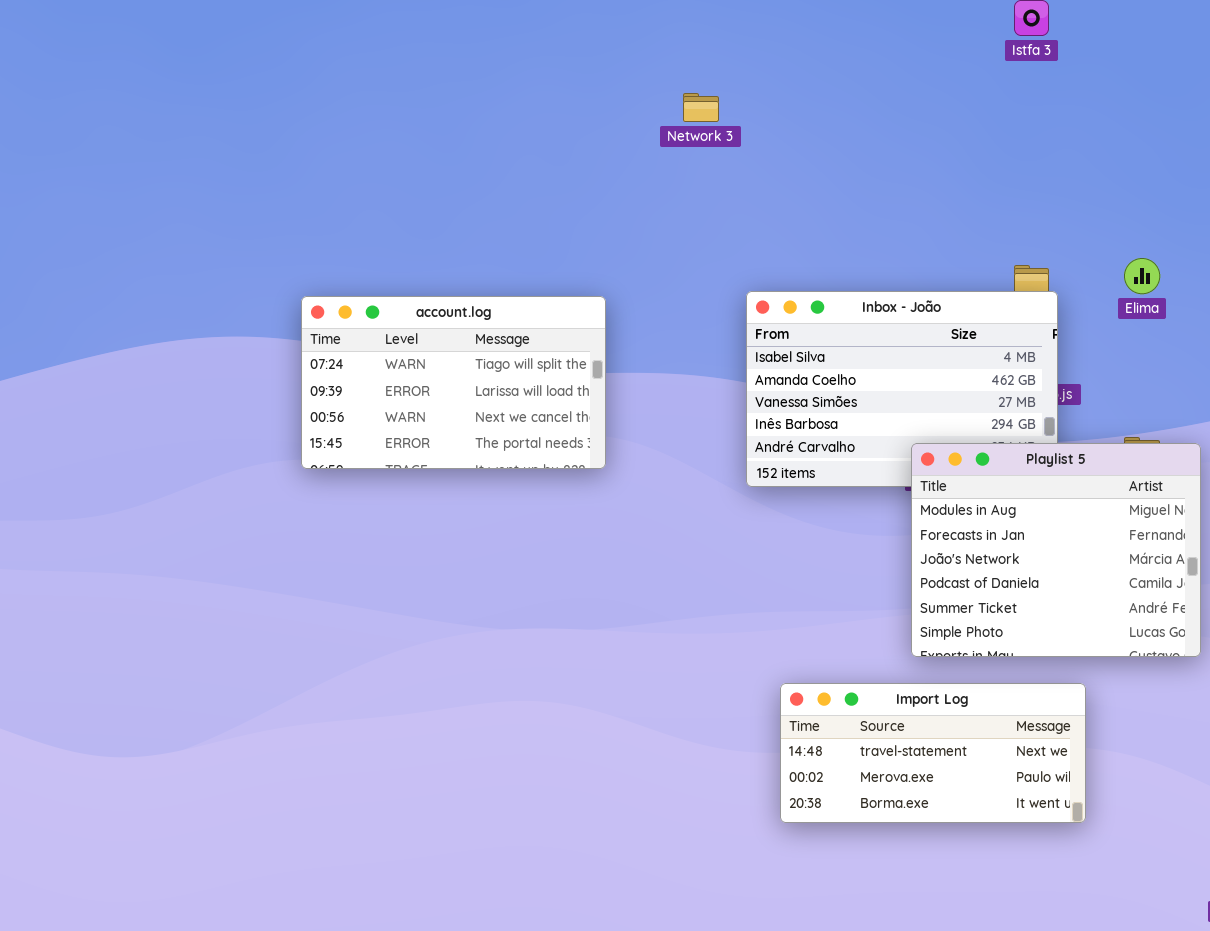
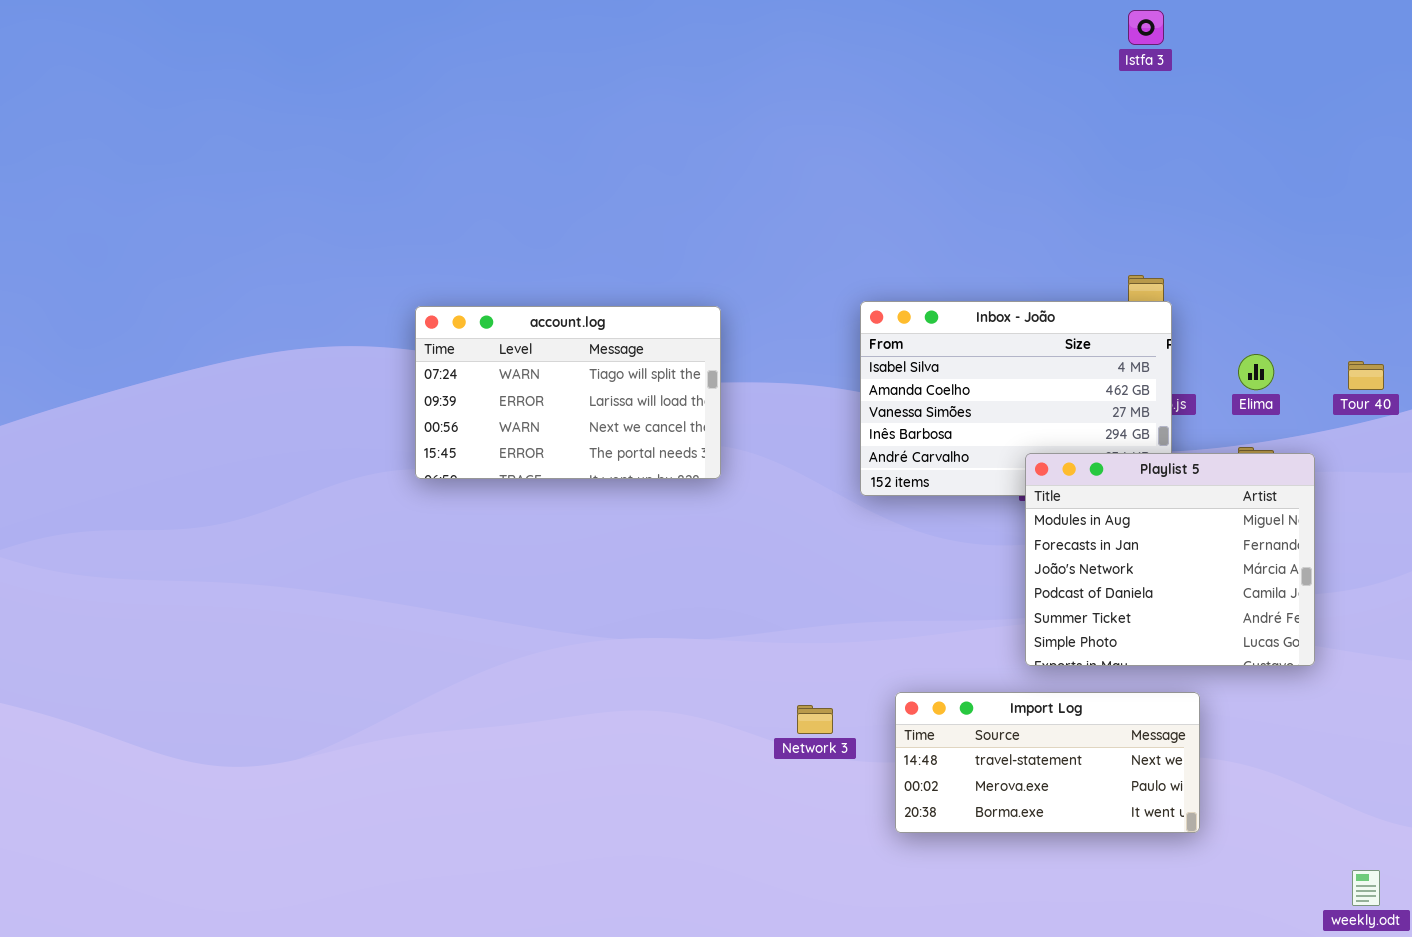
Network 3: [683,93,719,122] -> [797,705,833,734], moved
Elima: [1124,258,1160,294] -> [1238,354,1274,390], moved

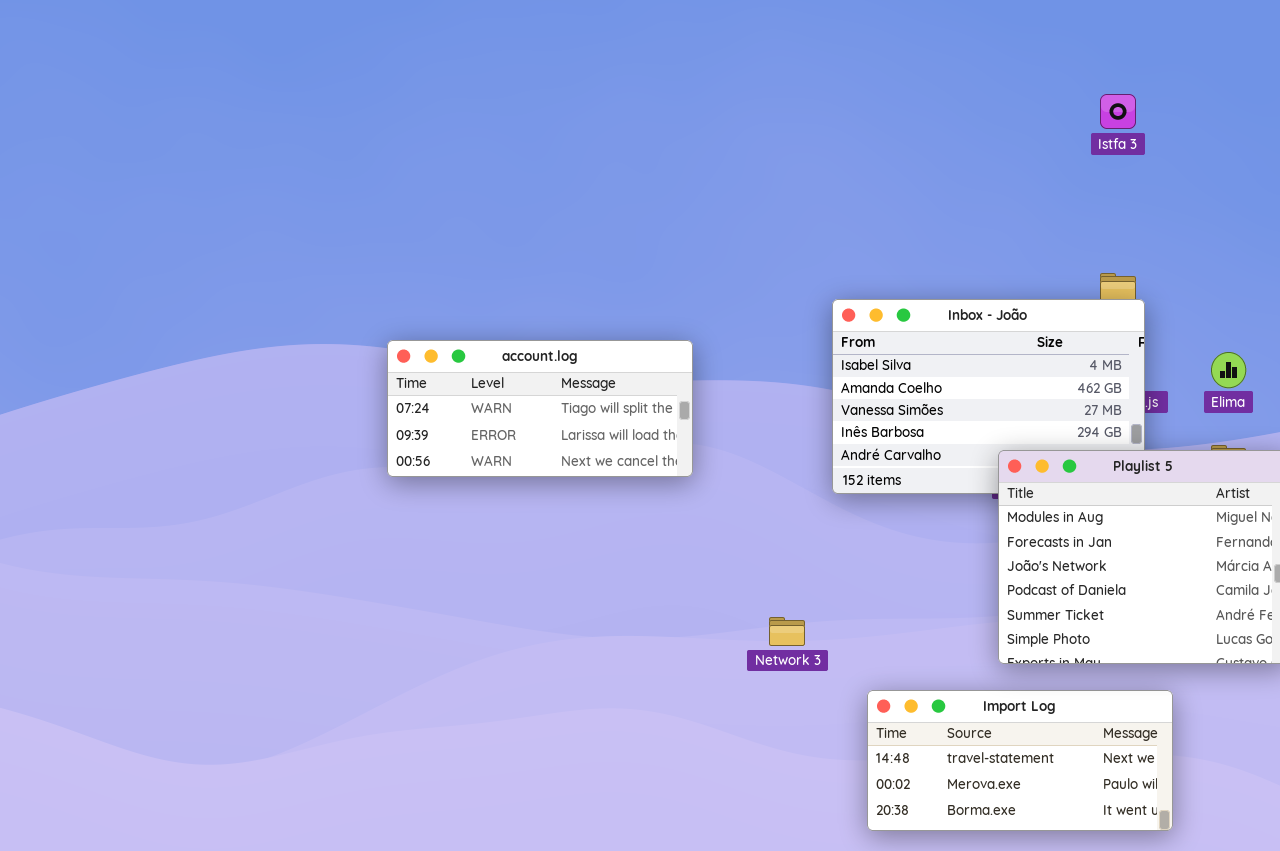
Istfa 3: [1128,10,1164,45] -> [1100,94,1136,129], moved
account.log: [415,306,721,479] -> [387,340,693,477], resized
Network 3: [797,705,833,734] -> [769,617,805,646], moved

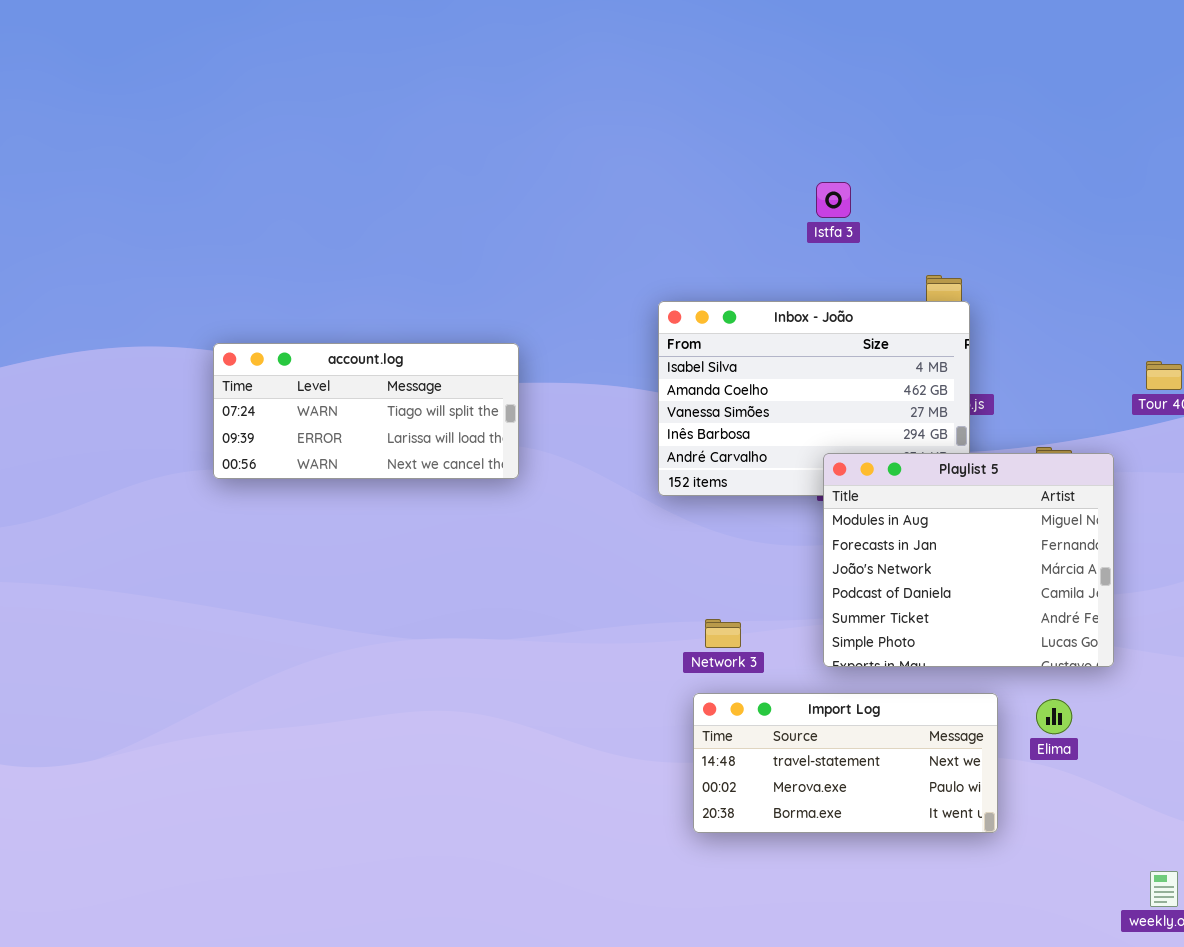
Istfa 3: [1100,94,1136,129] -> [816,182,851,218], moved
Elima: [1211,352,1246,388] -> [1036,699,1072,734], moved
Network 3: [769,617,805,646] -> [705,619,741,648], moved

